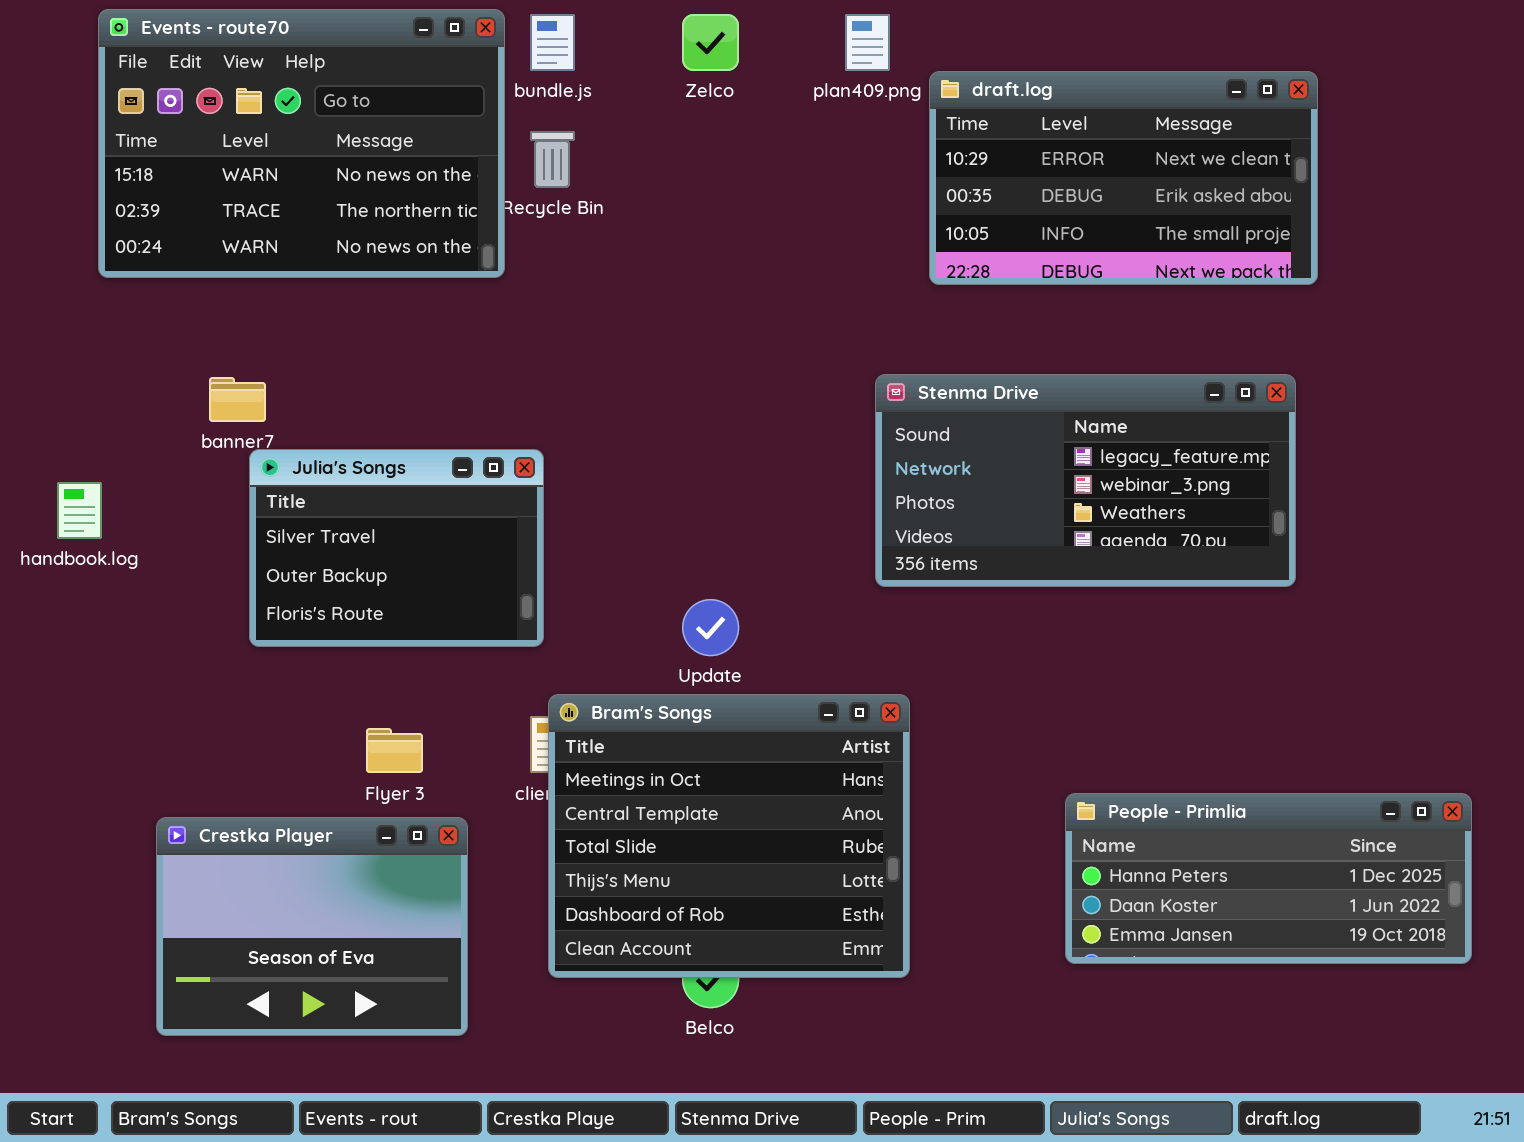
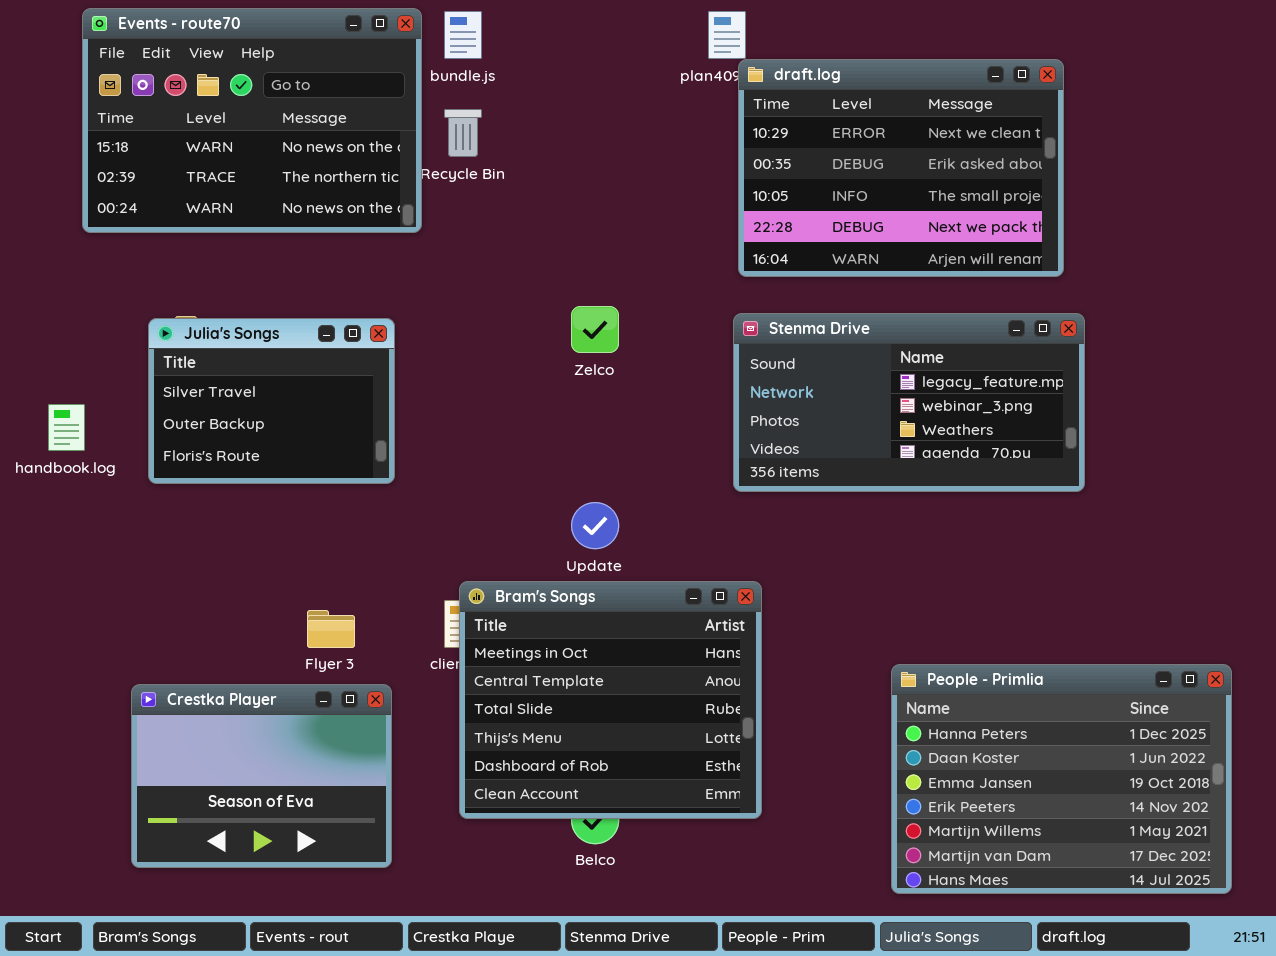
Zelco: [682,14,739,71] -> [571,306,619,353], moved
draft.log: [929,71,1318,285] -> [738,59,1064,277], moved, resized
Julia's Songs: [249,449,544,647] -> [148,318,395,484], moved
People - Primlia: [1065,793,1472,964] -> [891,664,1232,894], resized

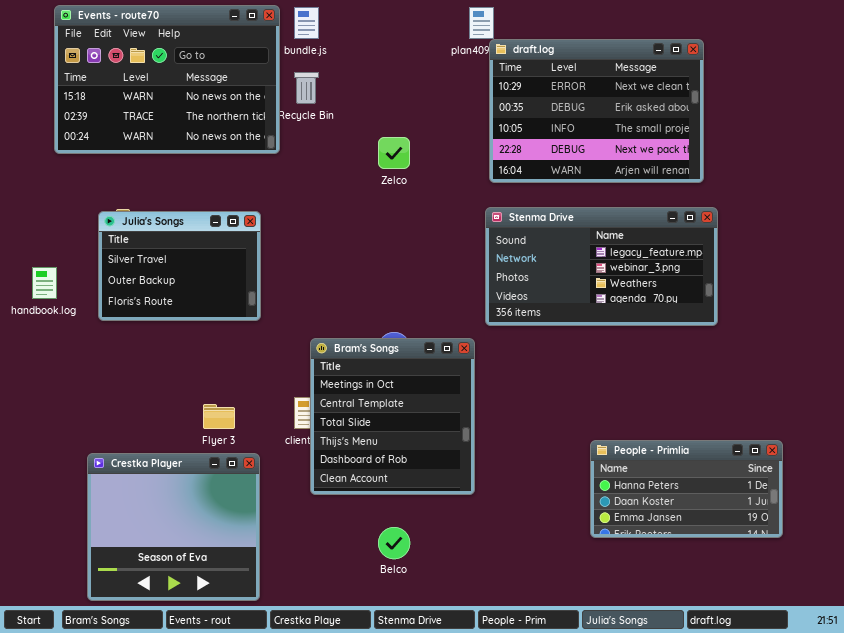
Zelco: [571,306,619,353] -> [378,137,410,169], moved
Bram's Songs: [459,581,762,819] -> [310,338,475,495], moved, resized
People - Primlia: [891,664,1232,894] -> [590,440,783,538], resized
Crestka Player: [131,684,392,868] -> [87,453,260,601], resized

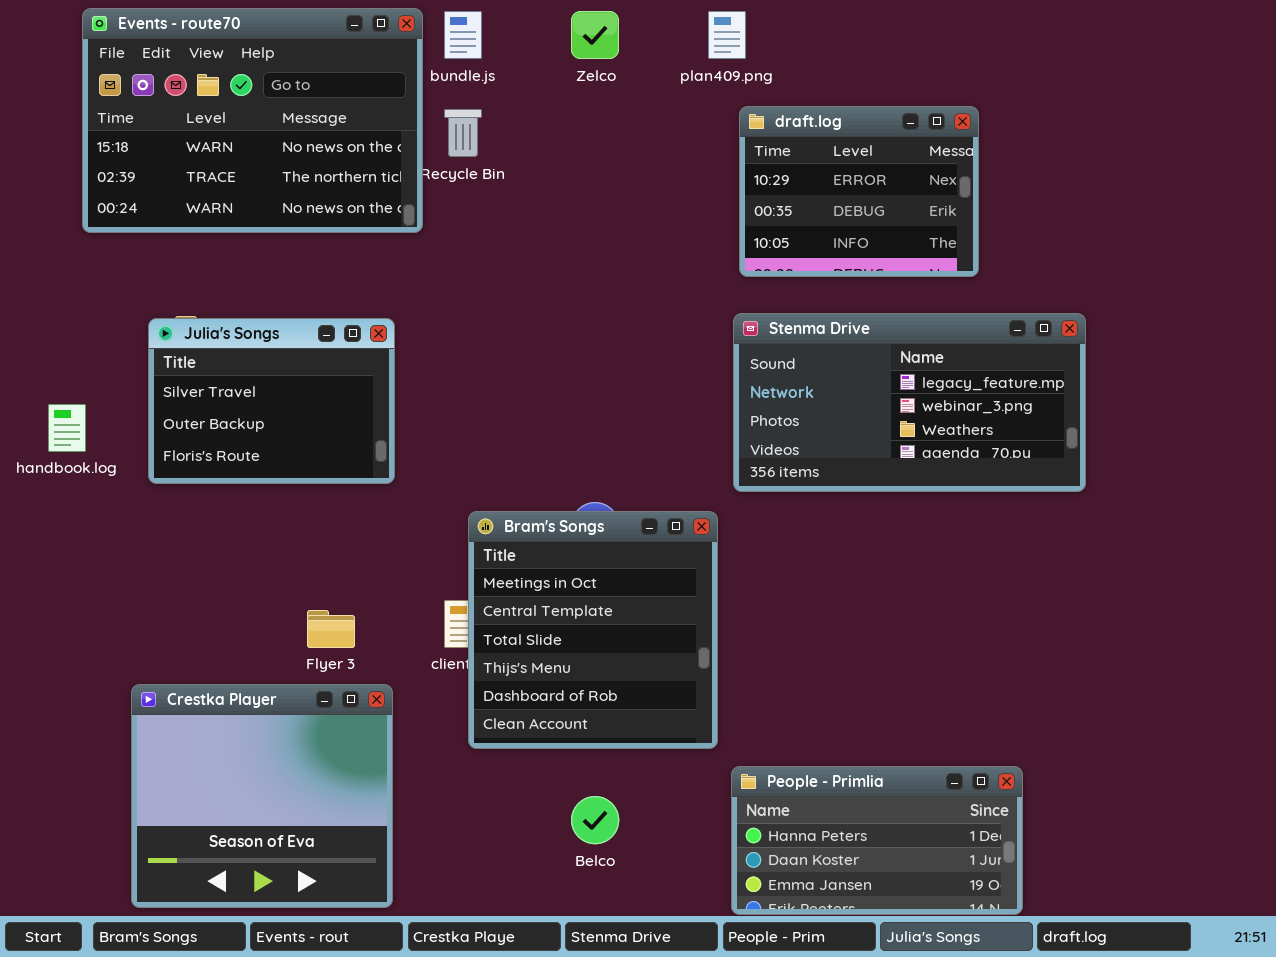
draft.log: [489,39,704,183] -> [739,106,979,277], resized
Zelco: [378,137,410,169] -> [571,11,619,59], moved
People - Primlia: [590,440,783,538] -> [731,766,1023,915], moved

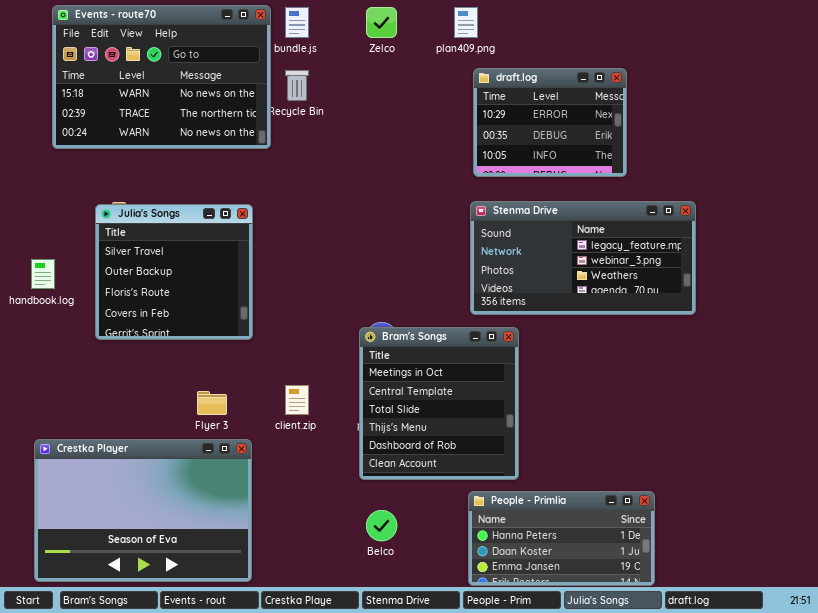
Julia's Songs: [148,318,395,484] -> [95,204,253,340], resized
Bram's Songs: [468,511,718,749] -> [359,327,519,480], moved
Crestka Player: [131,684,393,908] -> [34,439,252,582], resized

